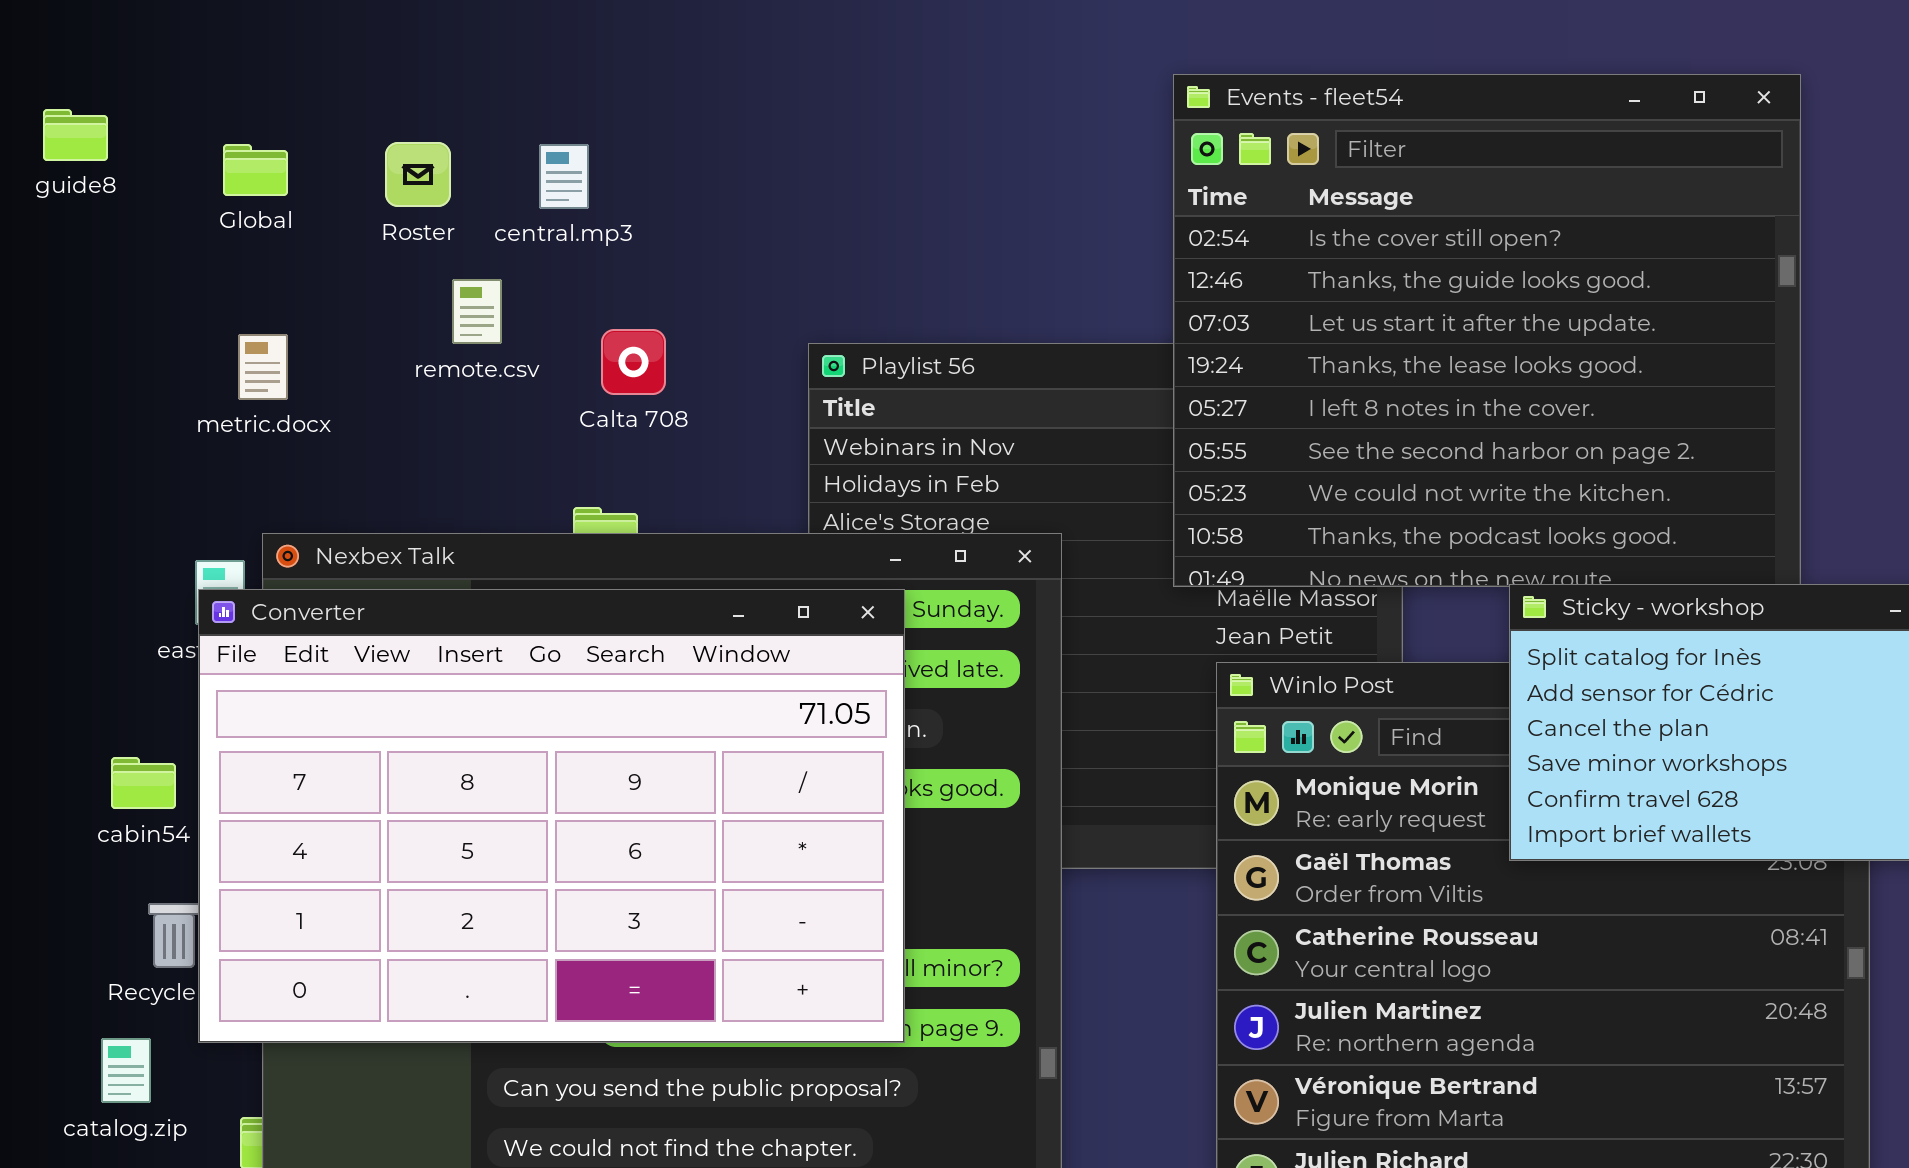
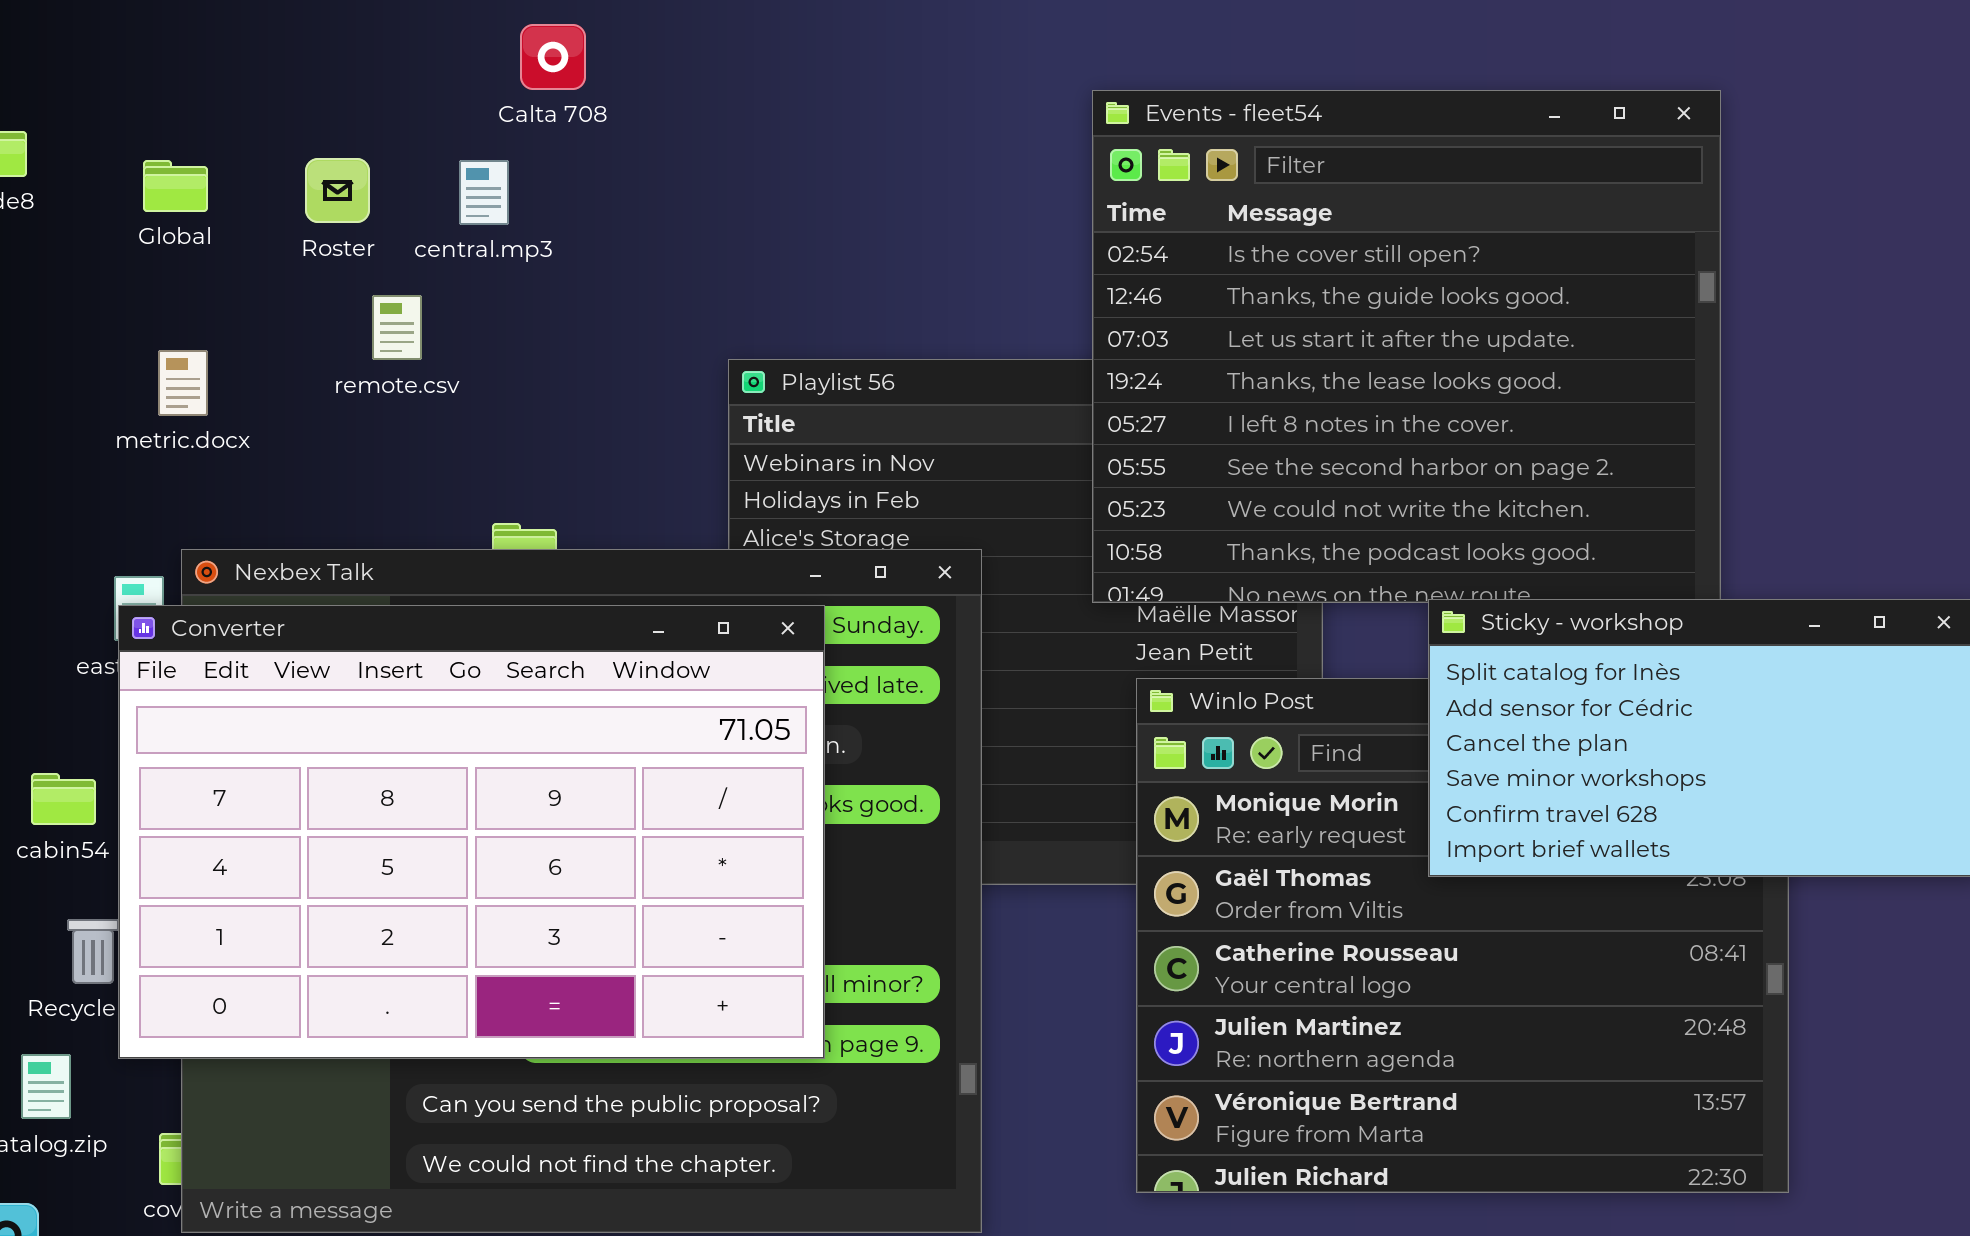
Calta 708: [601,329,666,395] -> [520,24,586,90], moved

